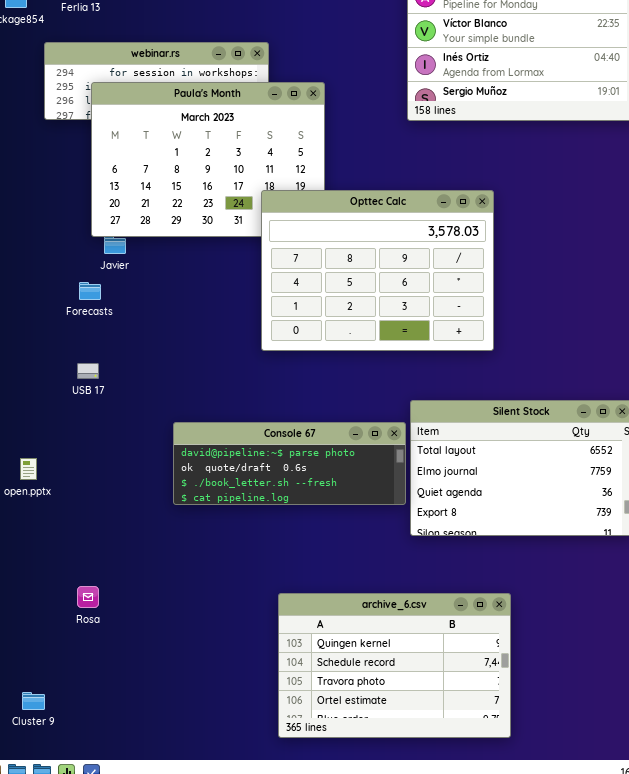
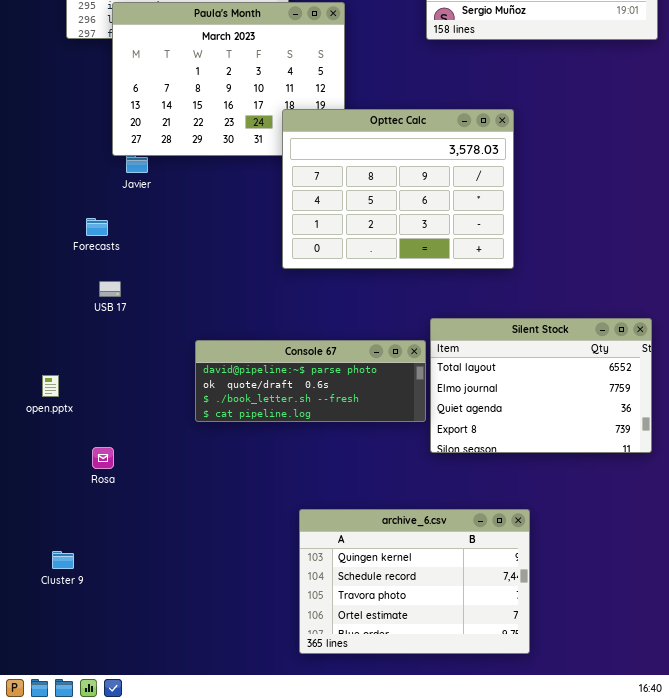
Forecasts: [79,282,101,300] -> [86,218,108,236], moved
Rosa: [77,586,99,608] -> [92,447,114,469], moved
Cluster 9: [22,692,45,710] -> [52,551,74,569], moved

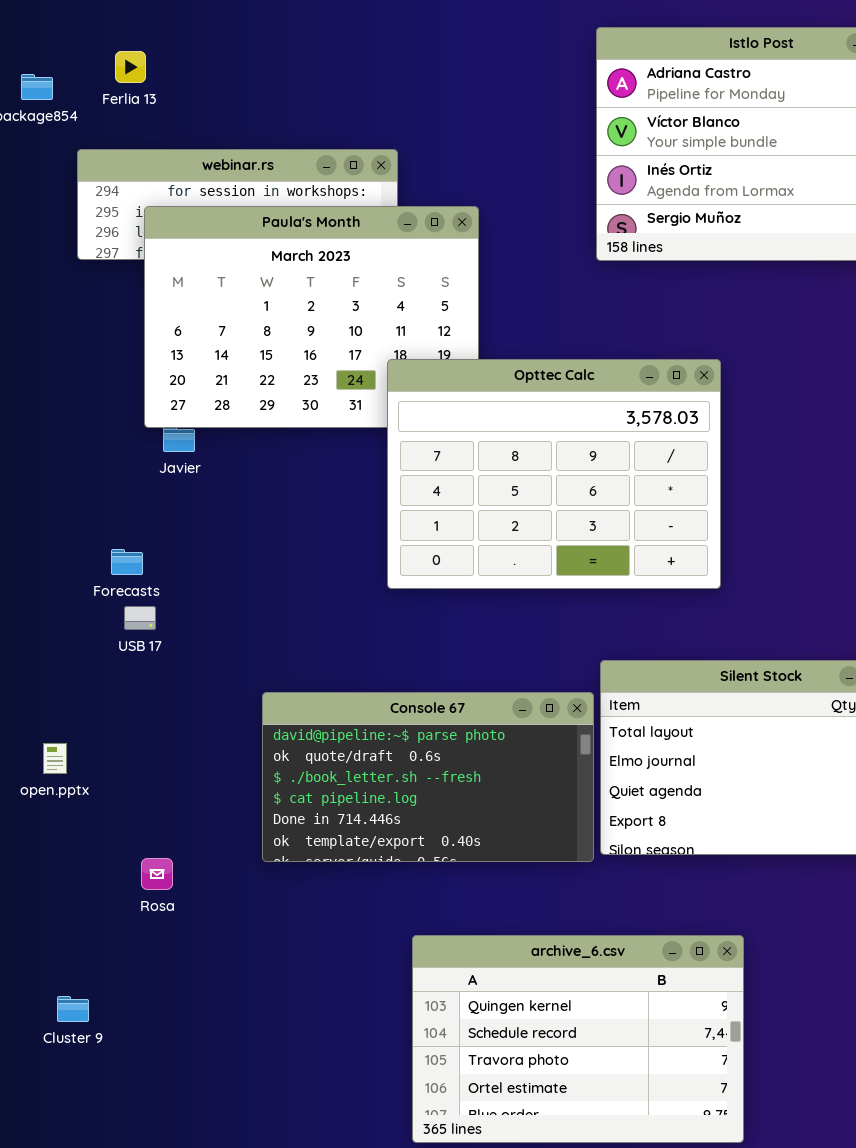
Forecasts: [86,218,108,236] -> [111,549,143,575], moved
Console 67: [195,340,426,422] -> [262,692,594,862], resized
Rosa: [92,447,114,469] -> [141,858,173,890], moved

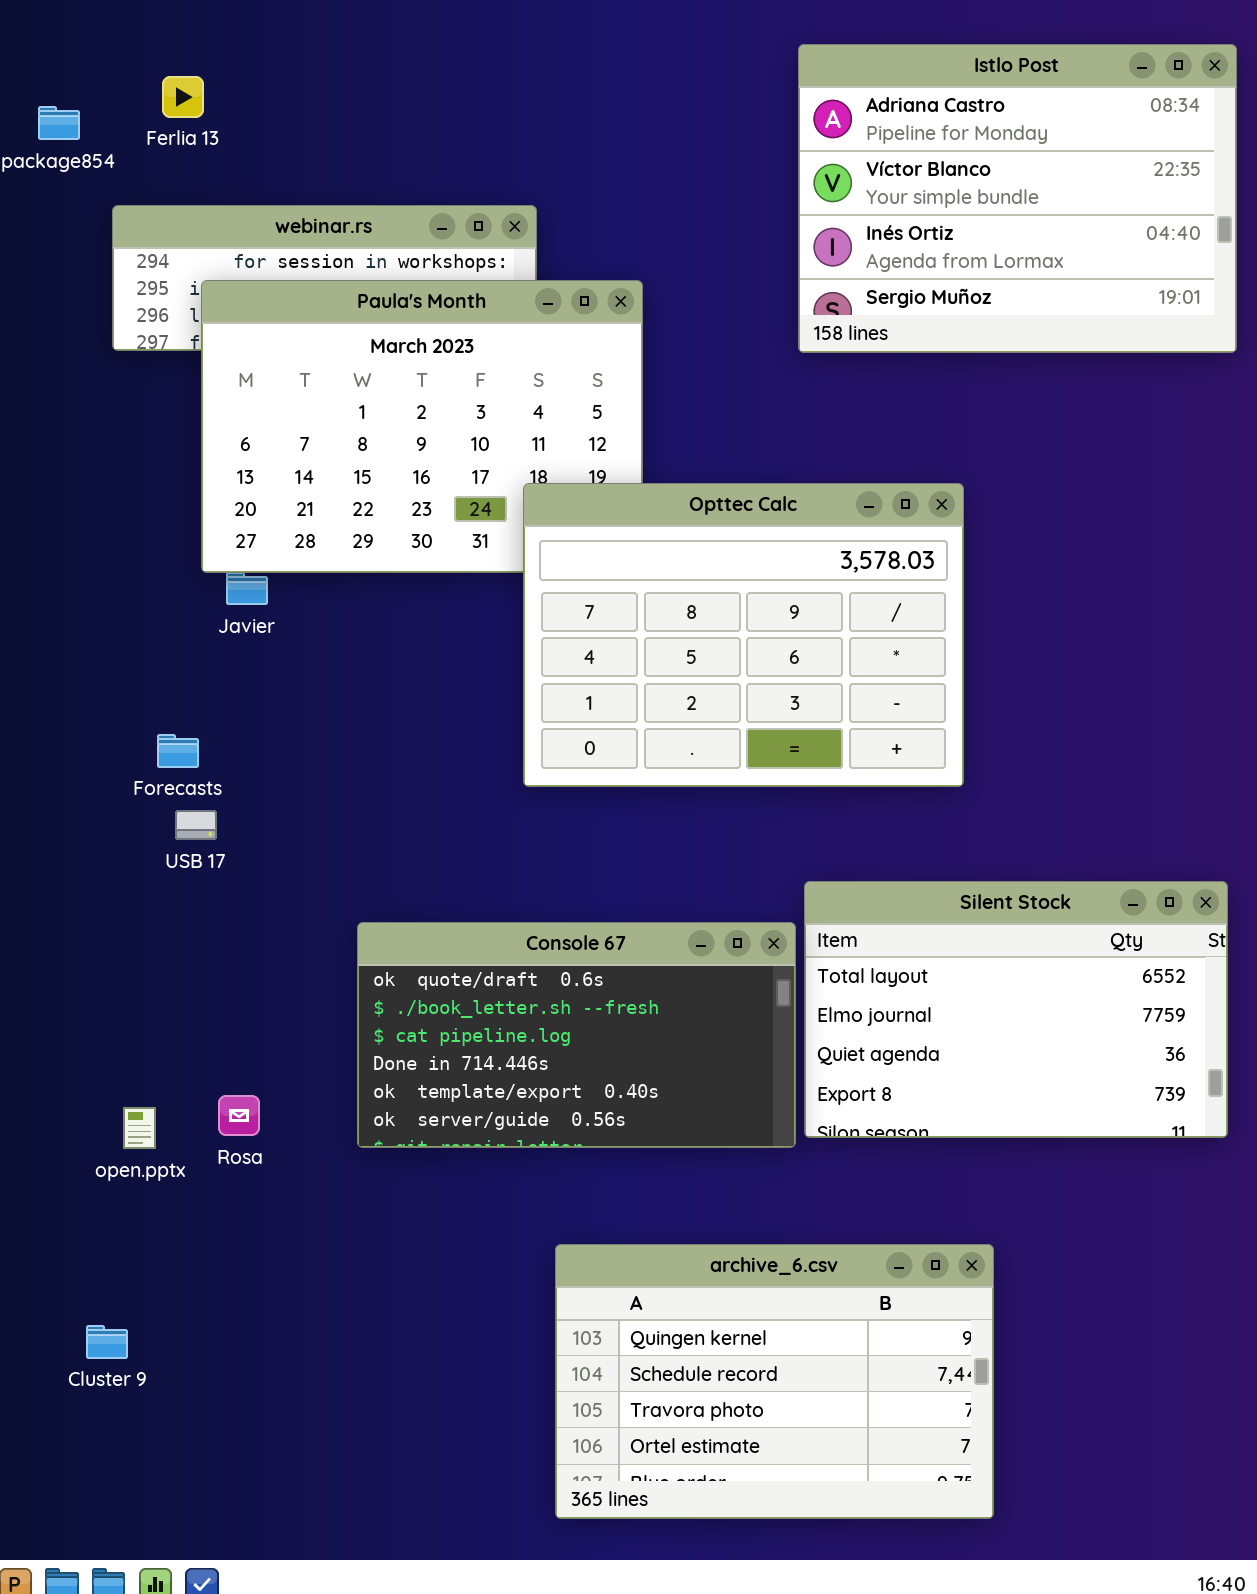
Console 67: [262,692,594,862] -> [357,922,796,1148], scrolled down 1 row
open.pptx: [43,743,67,774] -> [123,1107,156,1149], moved
Rosa: [141,858,173,890] -> [218,1095,260,1136], moved

